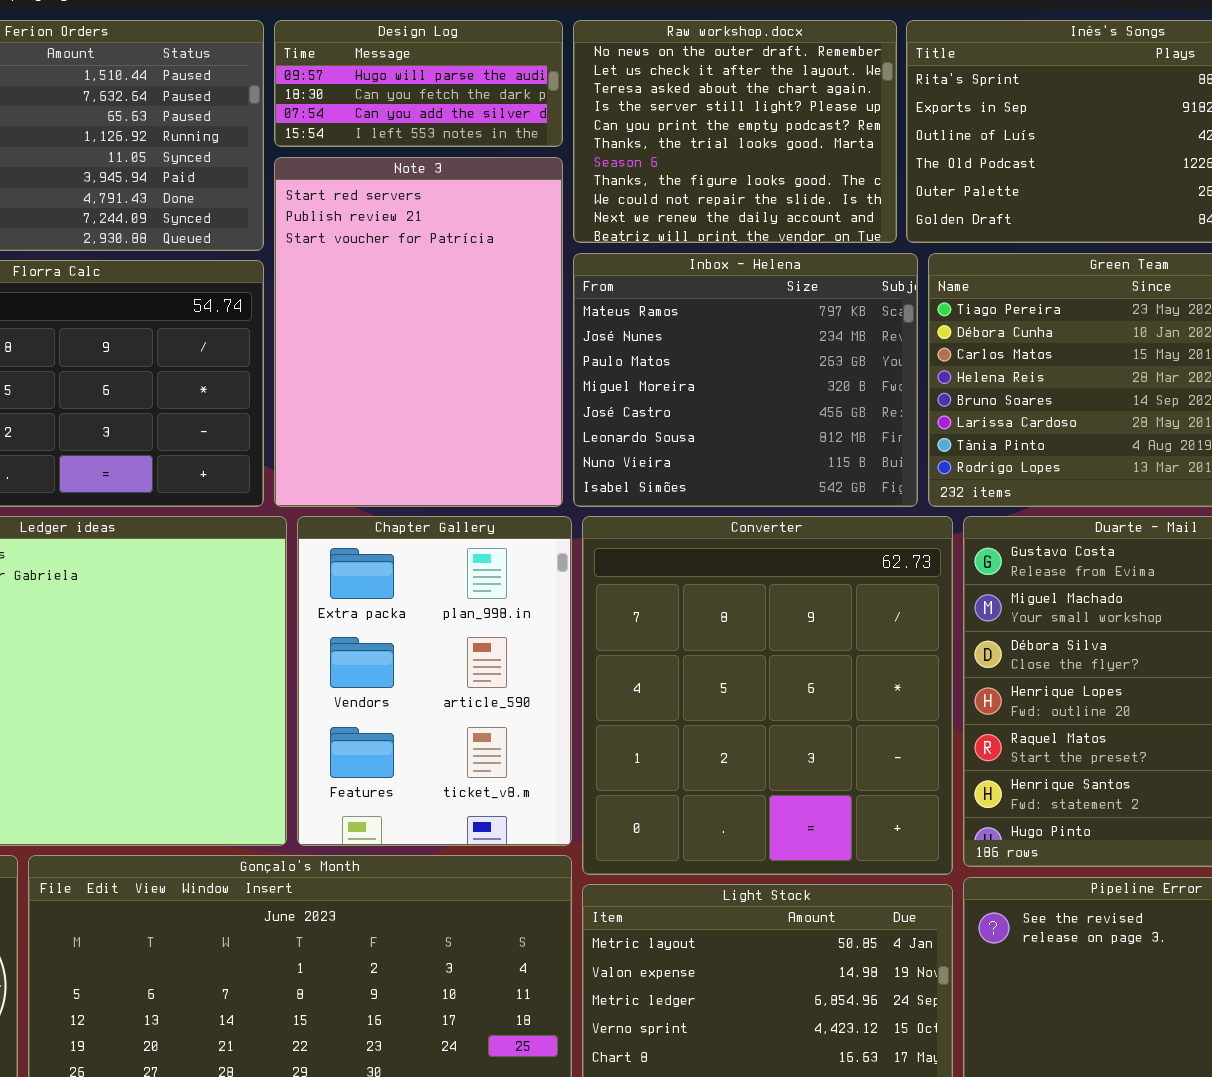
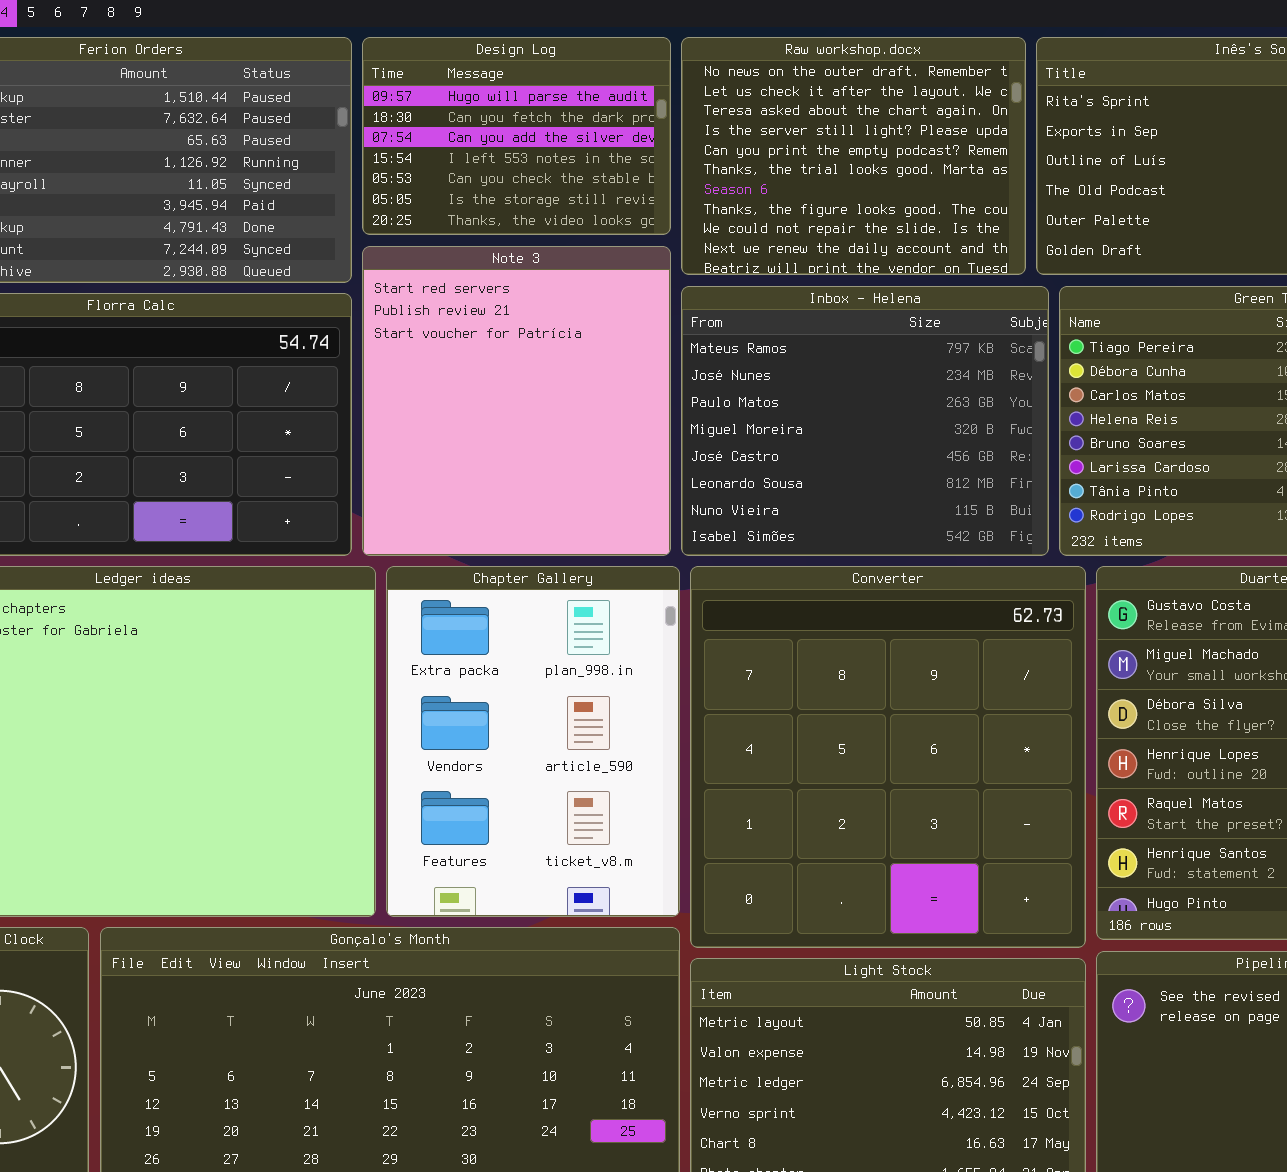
Design Log: [274,20,563,147] -> [362,37,671,235], resized
Note 3: [274,157,563,507] -> [362,246,671,556], resized

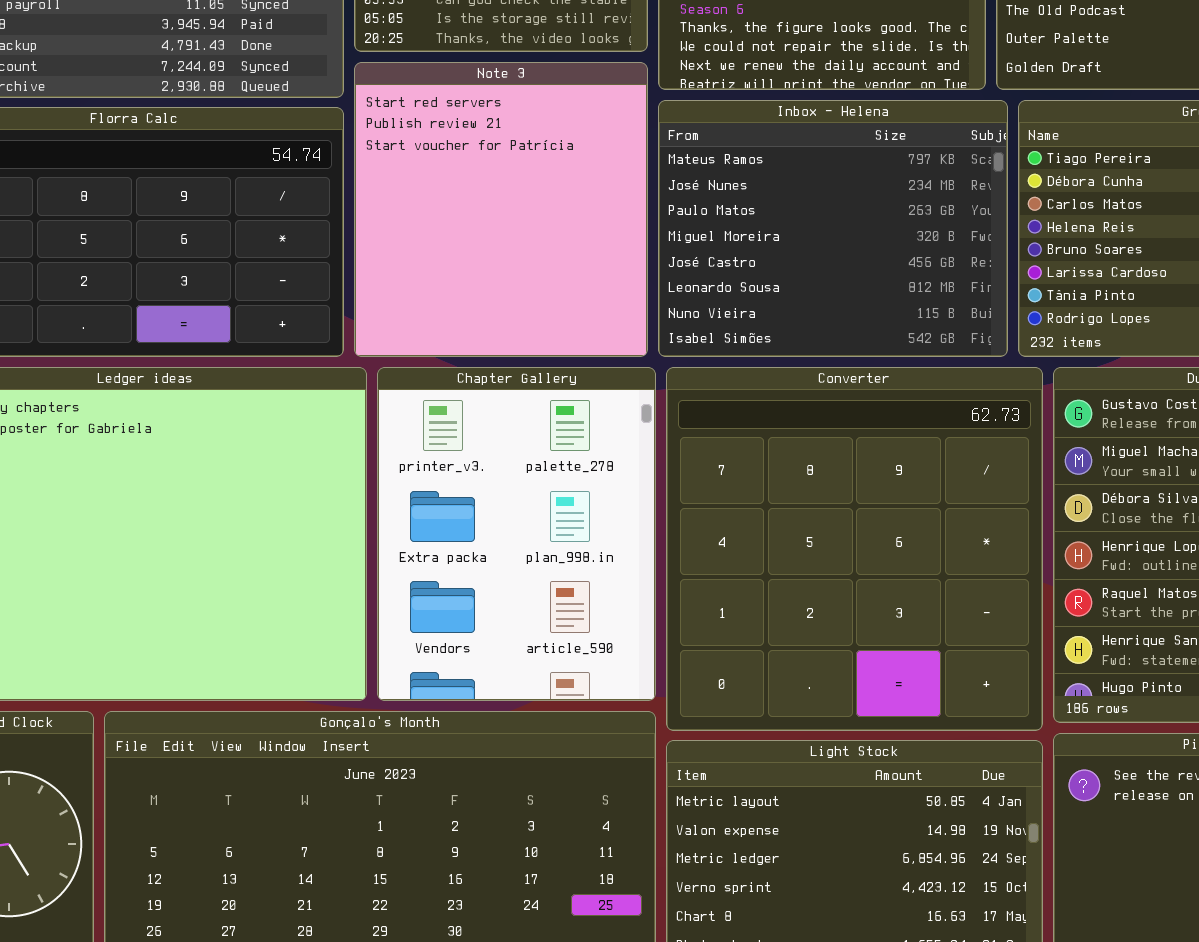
Chapter Gallery: [386,566,680,917] -> [377,367,656,701], scrolled up 1 row

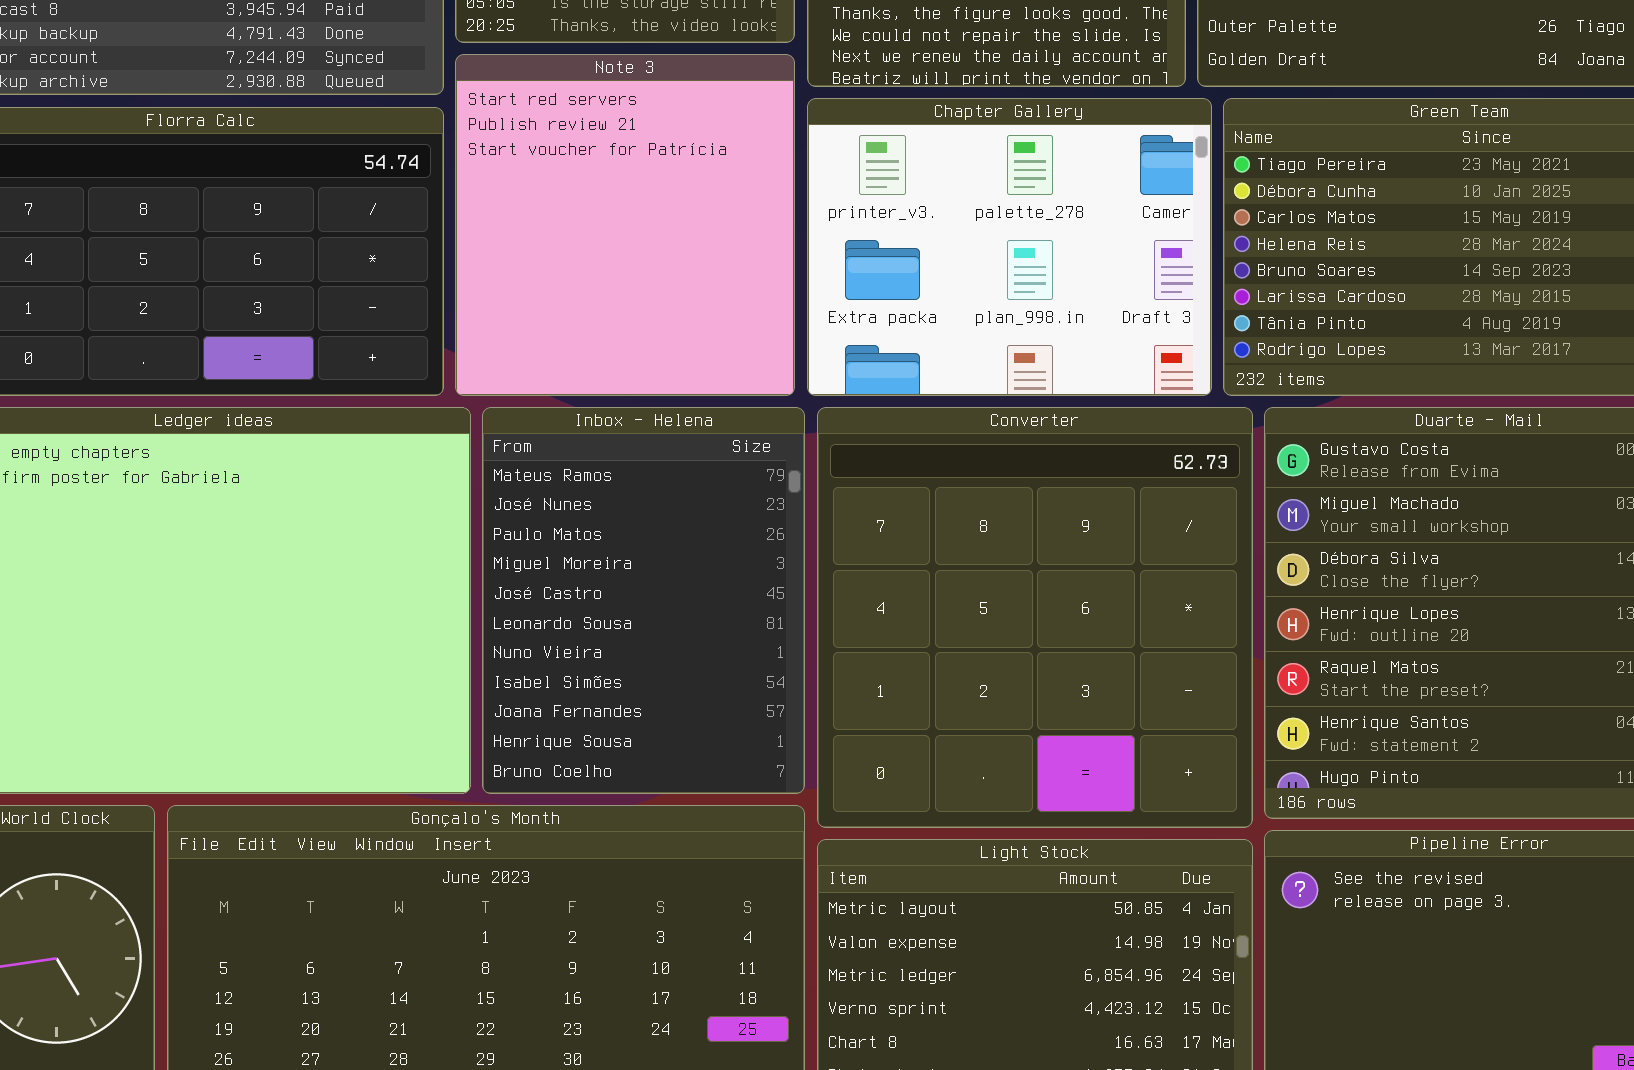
Inbox - Helena: [658,100,1008,357] -> [482,407,805,794], moved, resized
Chapter Gallery: [377,367,656,701] -> [807,98,1212,396], moved, resized

